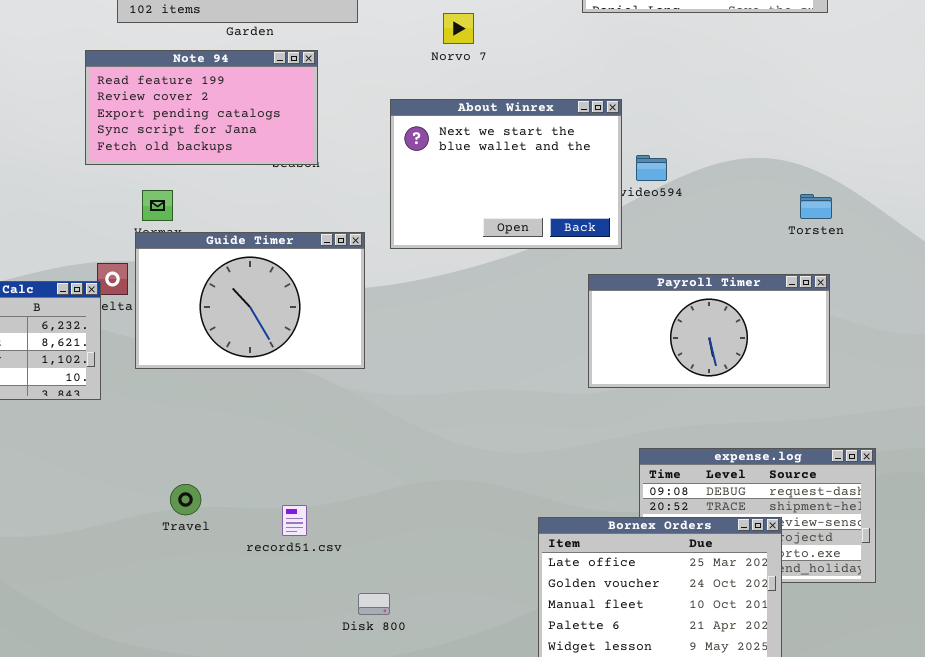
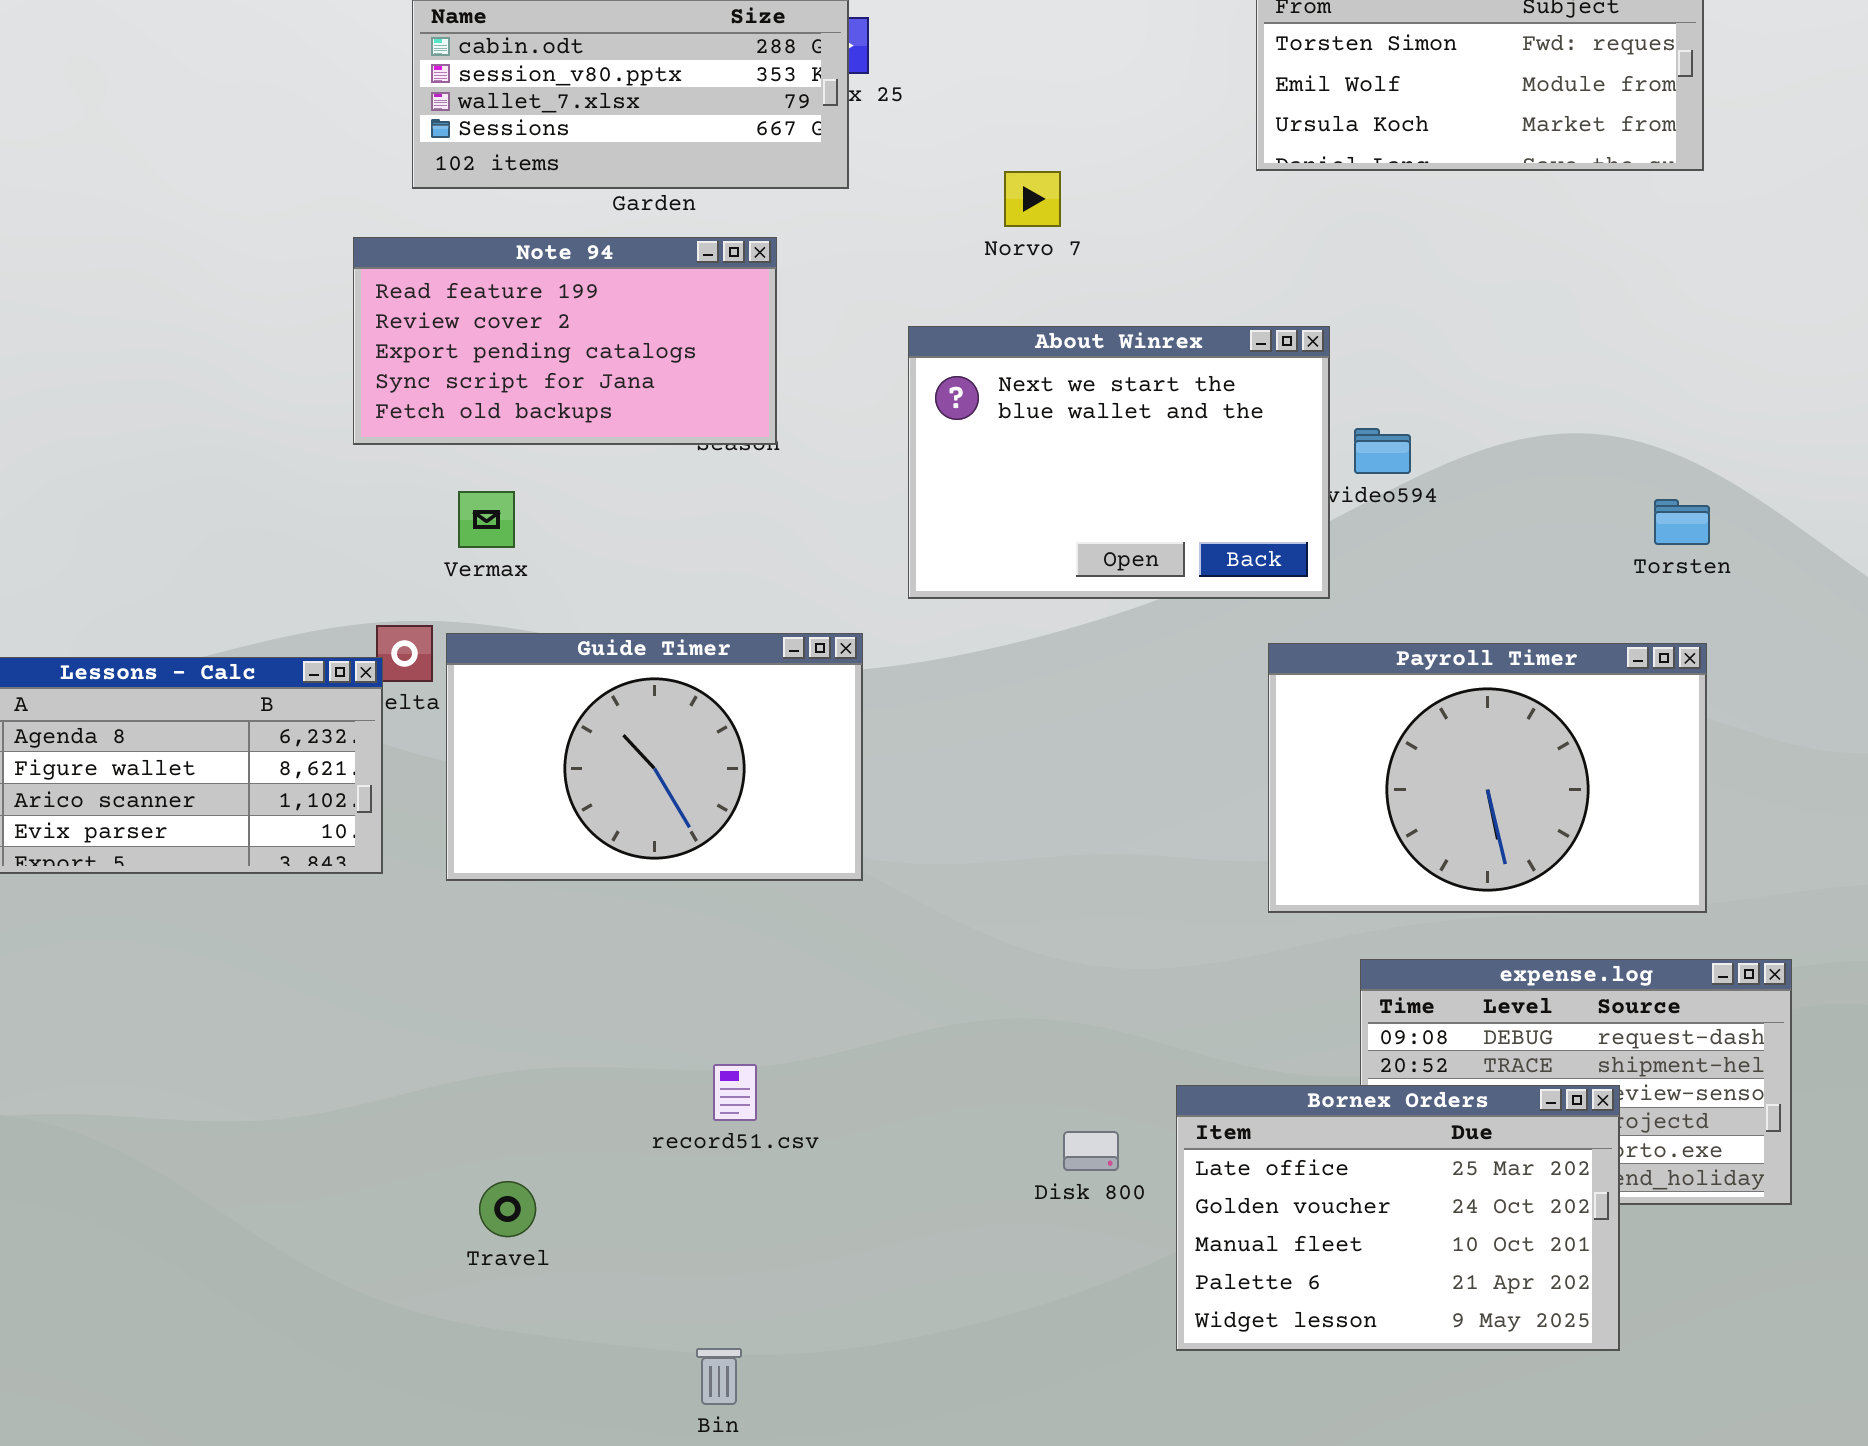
Guide Timer: [135,232,365,369] -> [446,633,863,881], moved
Payroll Timer: [588,274,830,388] -> [1268,643,1707,913], resized
Travel: [170,484,201,515] -> [479,1181,536,1237], moved
Disk 800: [358,593,390,615] -> [1063,1131,1119,1171], moved

